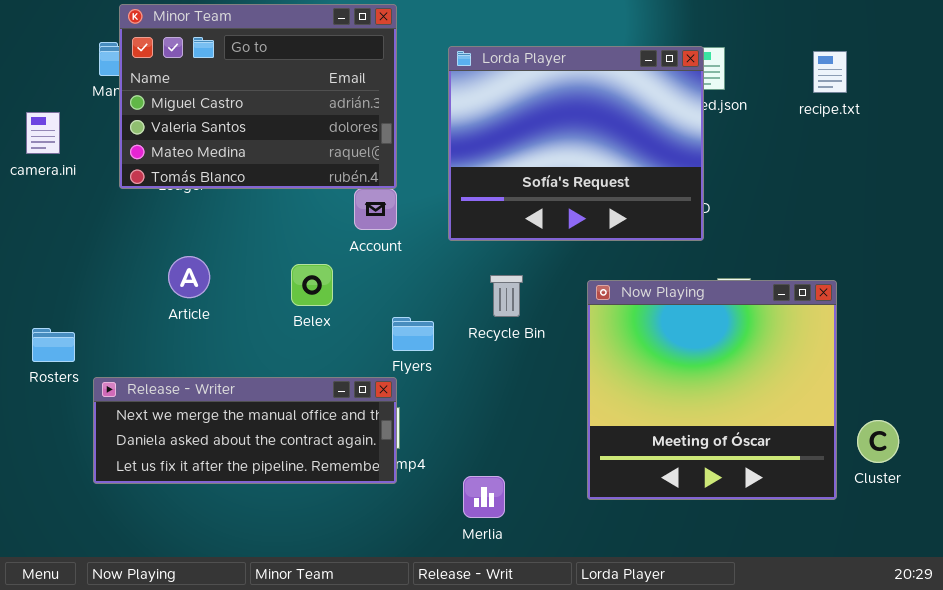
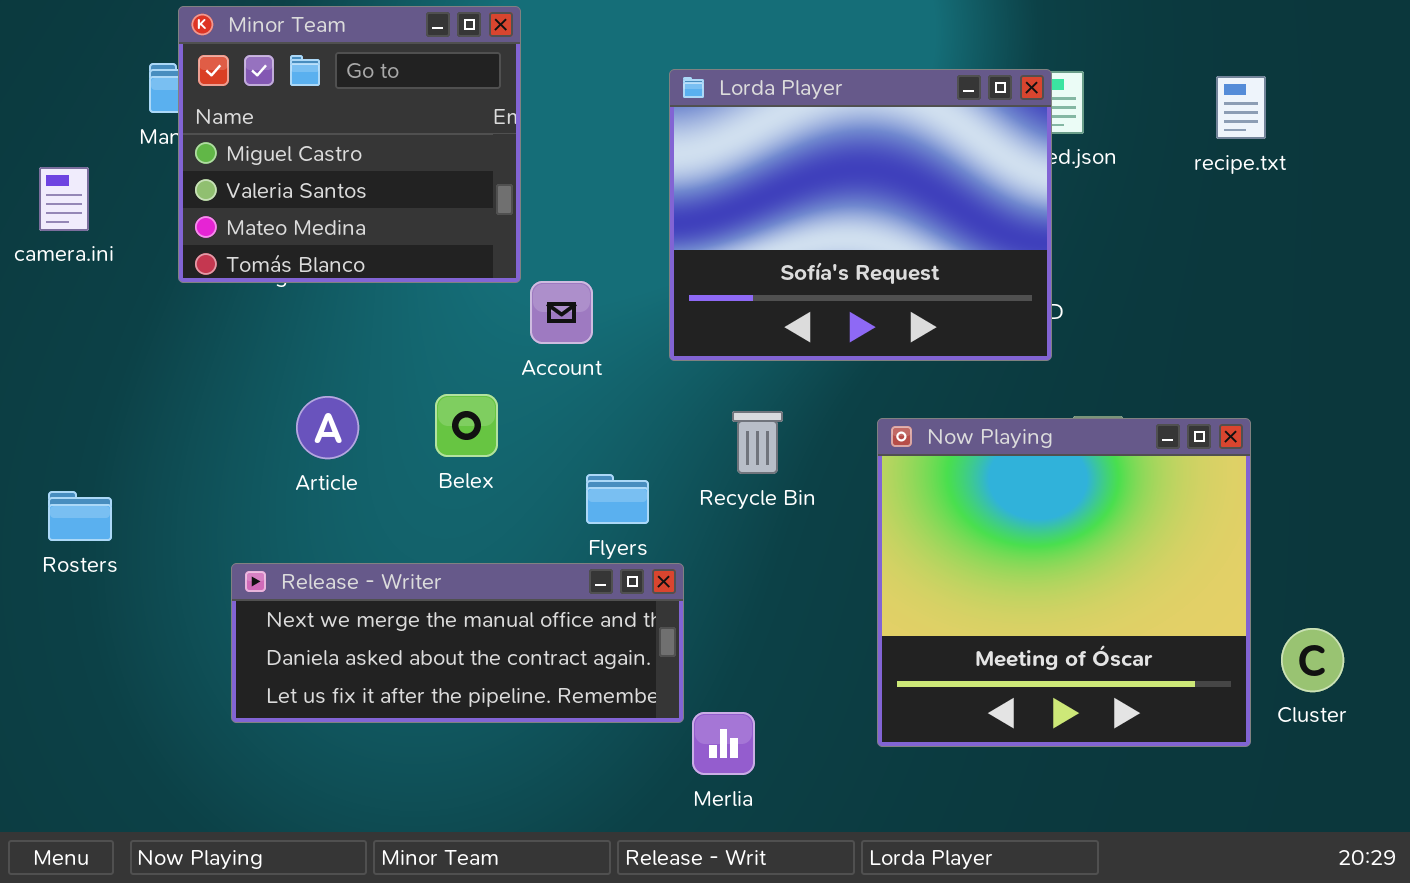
Minor Team: [119,4,397,189] -> [178,6,521,283], resized
Article: [168,256,210,298] -> [296,396,359,459], moved
Release - Writer: [93,377,397,484] -> [231,563,684,723], moved

